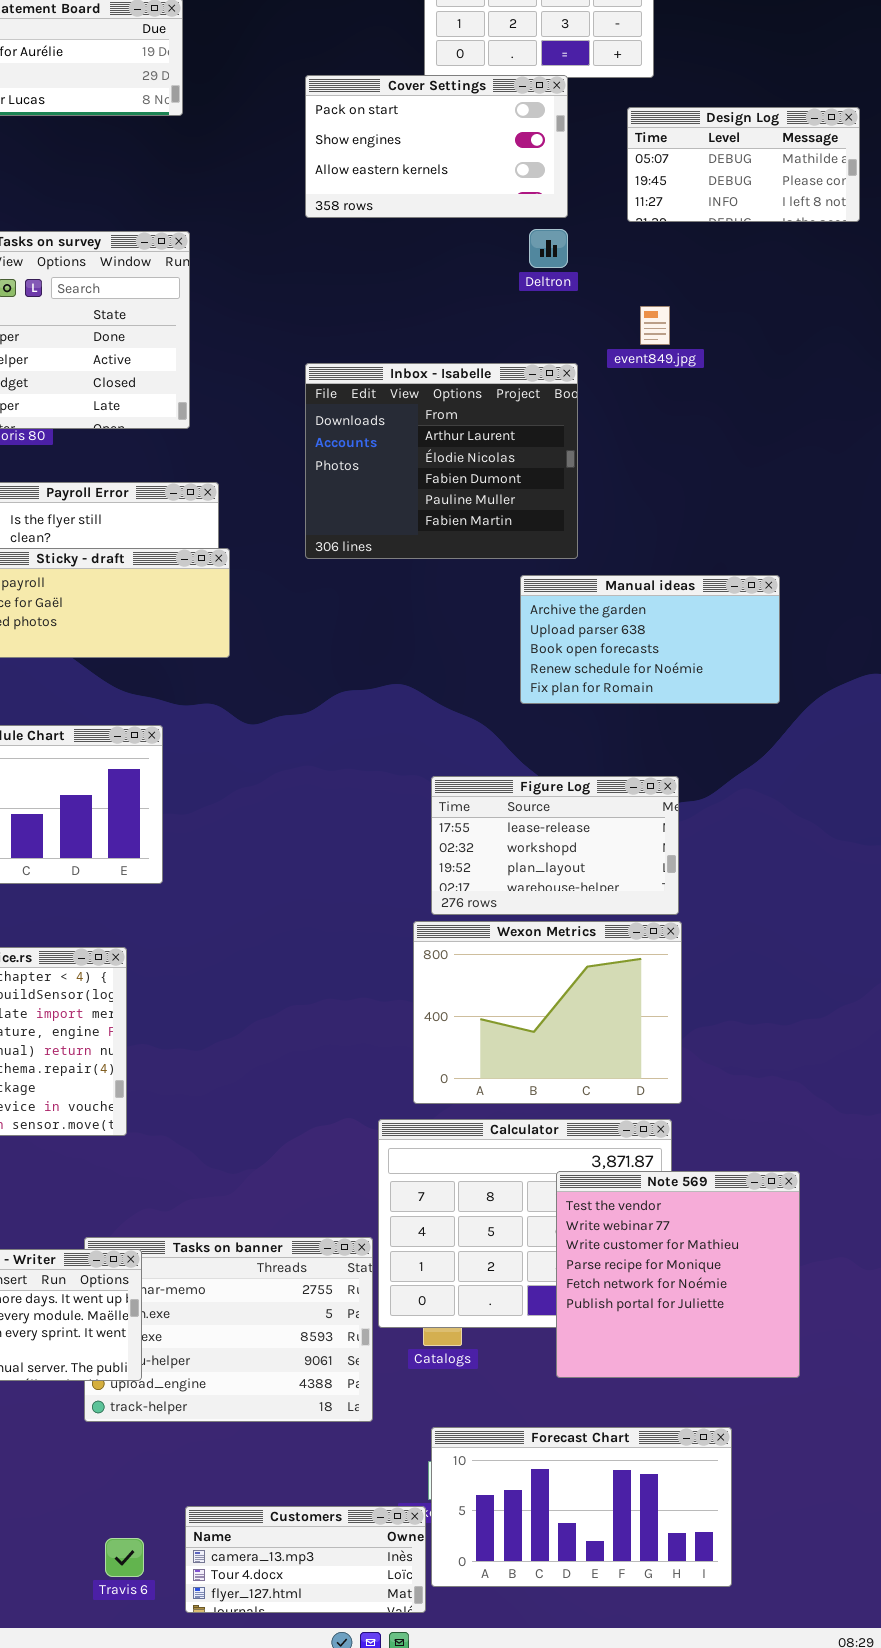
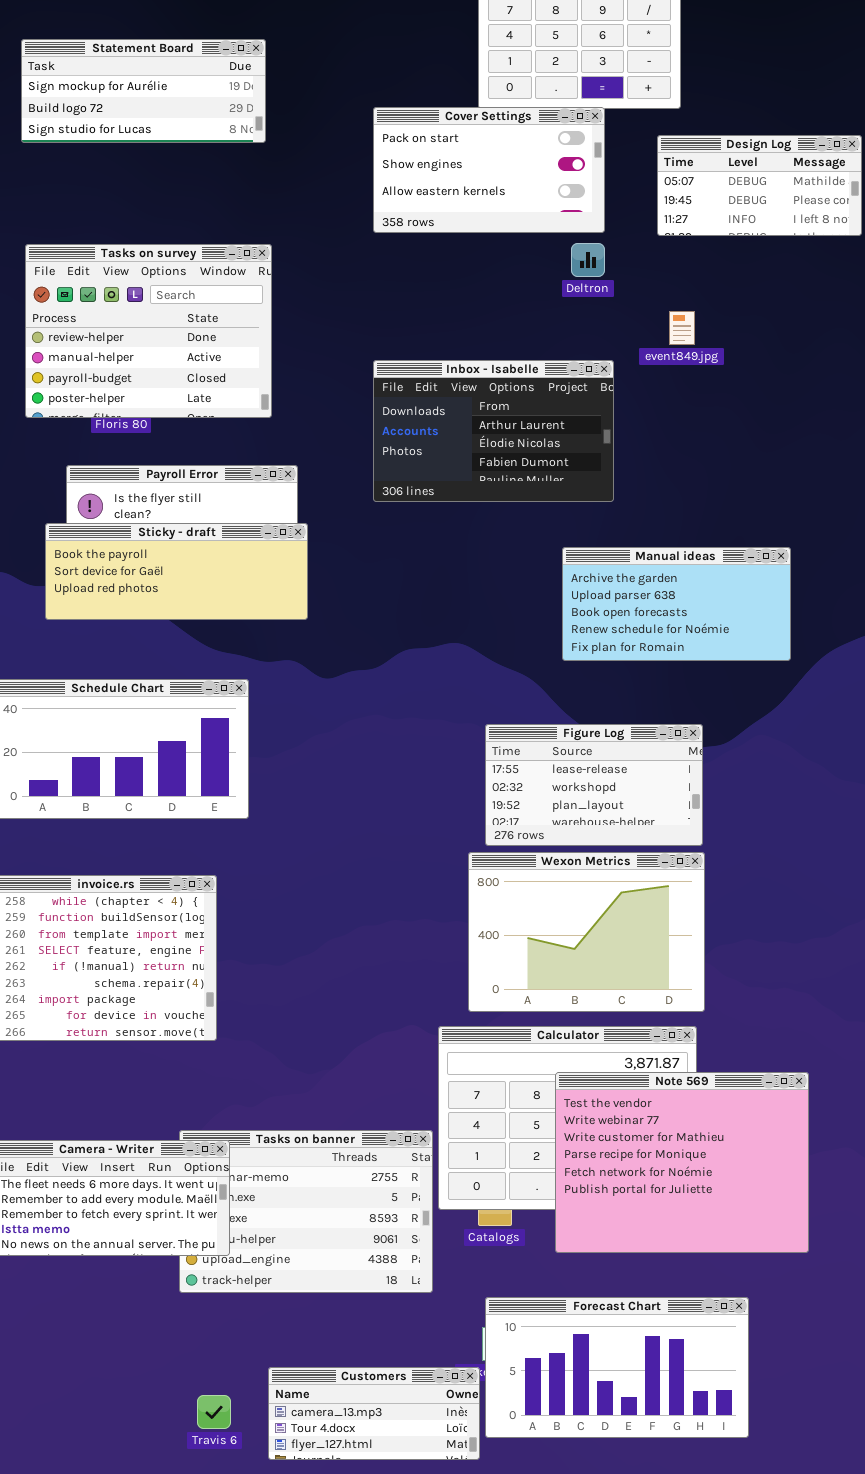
Inbox - Isabelle: [305,363,578,559] -> [373,360,614,502], resized
Note 569: [556,1171,800,1378] -> [555,1072,809,1253], resized

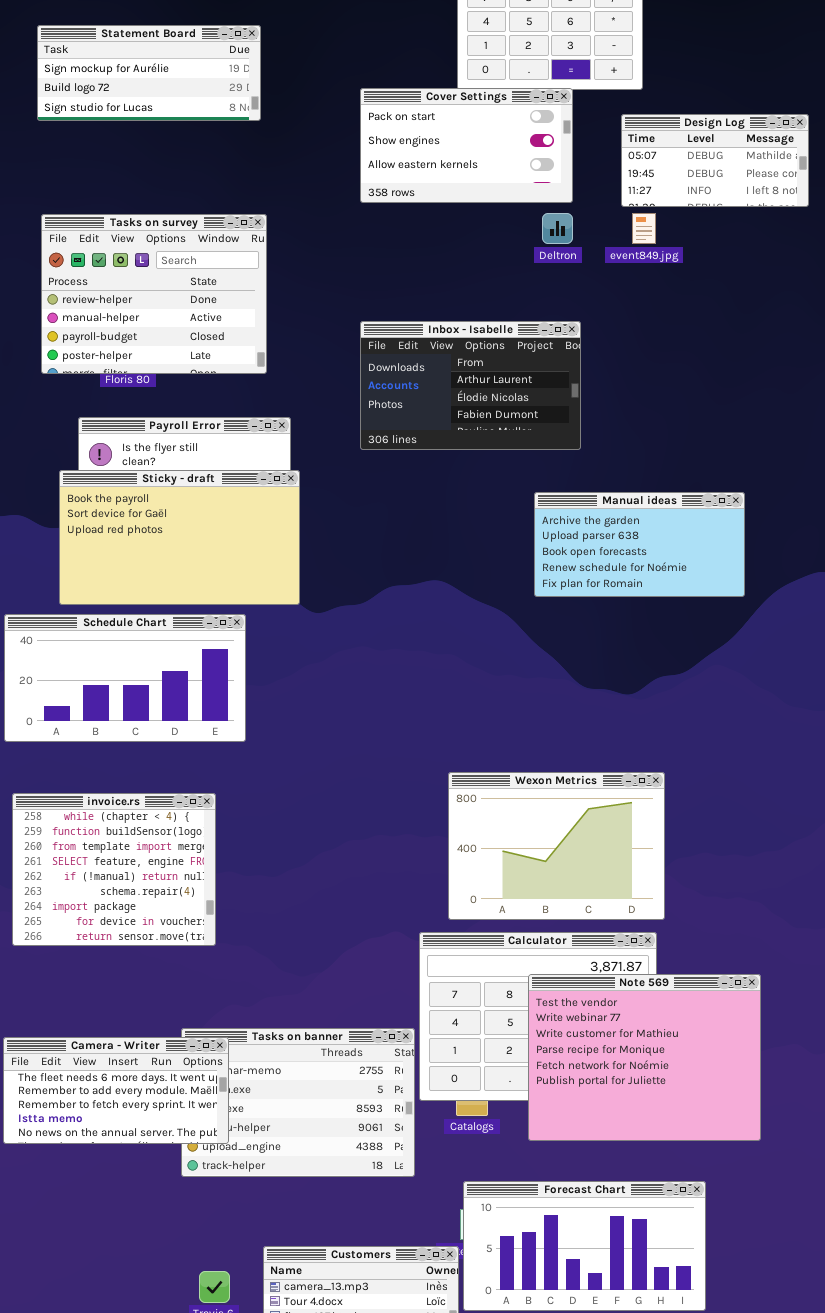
event849.jpg: [669,311,695,345] -> [632,213,656,244], moved
Sticky - draft: [45,523,308,620] -> [59,470,300,605], resized
Figure Log: [485,724,703,846] -> none, closed

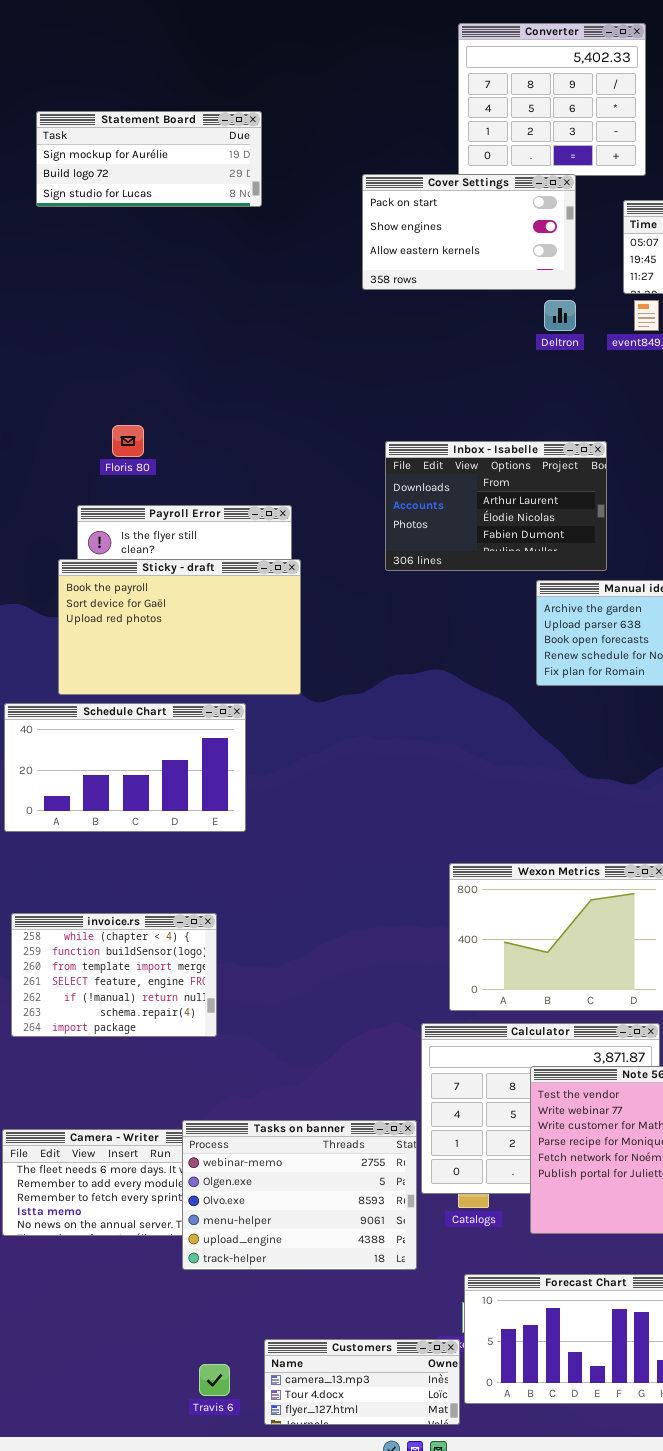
Tasks on survey: [41,214,267,374] -> none, closed
Inbox - Isabelle: [360,321,581,450] -> [385,441,607,571], moved
invoice.rs: [12,793,216,946] -> [11,913,217,1037], resized
Tasks on banner: [181,1028,415,1177] -> [182,1120,417,1270], raised

